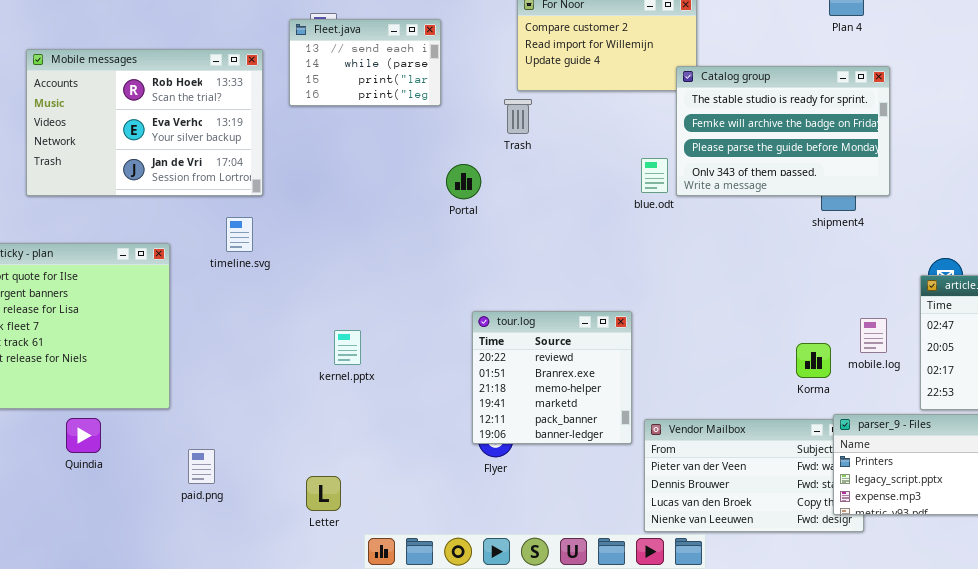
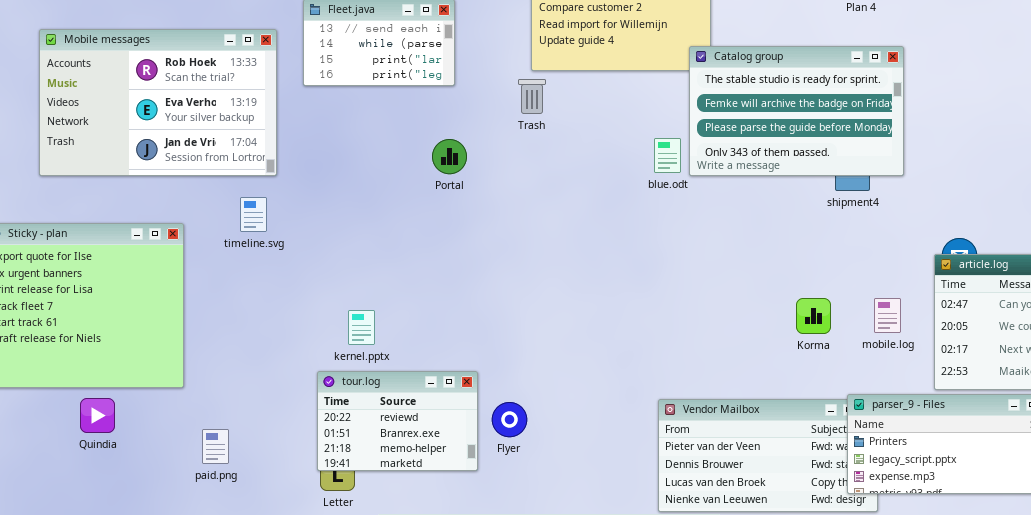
Portal: [446,164,481,199] -> [432,139,467,174], moved
tour.log: [472,311,632,444] -> [317,371,478,471], moved, resized
Korma: [796,343,831,378] -> [796,298,831,334], moved

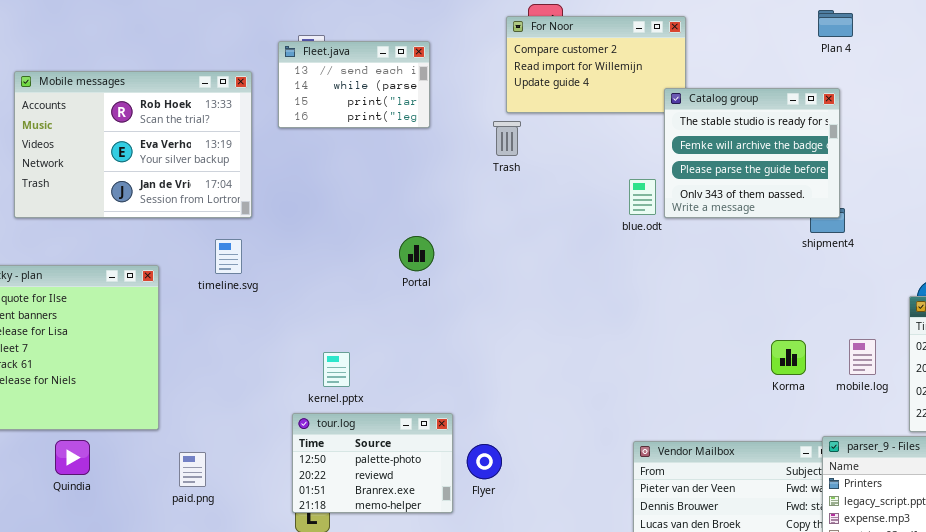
Catalog group: [689,46,904,176] -> [664,88,840,218], resized
Portal: [432,139,467,174] -> [399,236,434,271], moved
tour.log: [317,371,478,471] -> [292,413,453,513], scrolled up 1 row
paid.png: [202,429,229,464] -> [179,452,206,487], moved

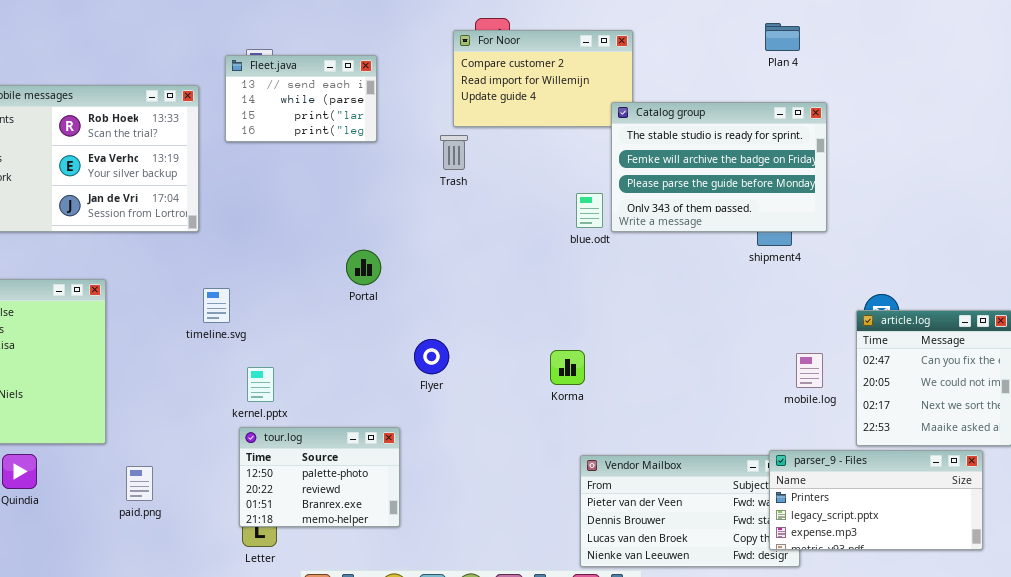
Catalog group: [664,88,840,218] -> [611,102,827,232], resized
timeline.svg: [215,239,242,274] -> [203,288,230,323], moved
Korma: [771,340,806,375] -> [550,350,585,385], moved
kernel.pptx: [323,352,350,387] -> [247,367,274,402], moved
Flyer: [467,444,502,479] -> [414,339,449,374], moved

